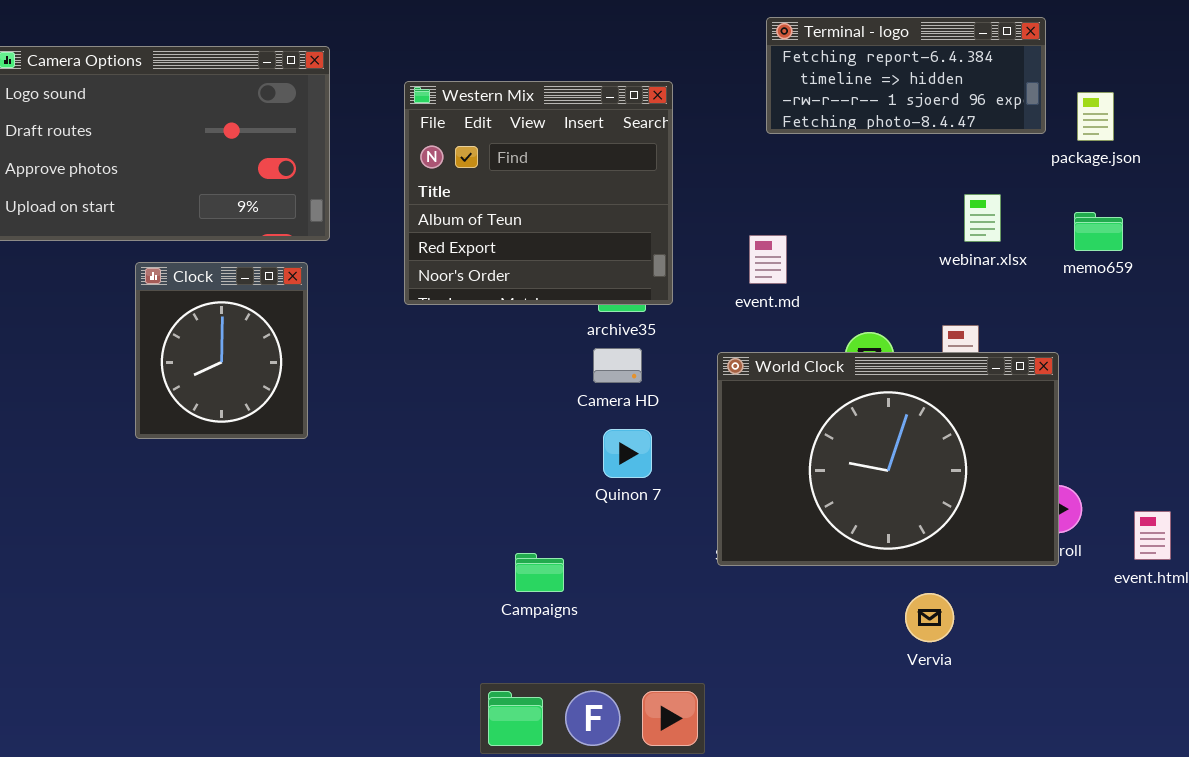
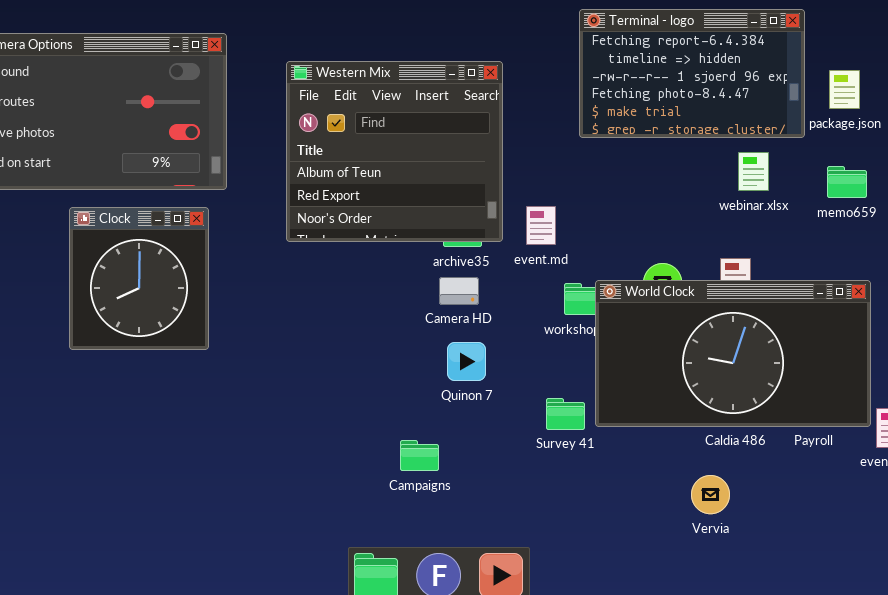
Terminal - logo: [766,17,1046,134] -> [579,9,805,138], resized
event.md: [749,235,787,284] -> [526,206,556,245], moved
World Clock: [717,352,1059,566] -> [595,280,871,427], moved, resized
Campaigns: [515,553,564,592] -> [400,440,439,471], moved

